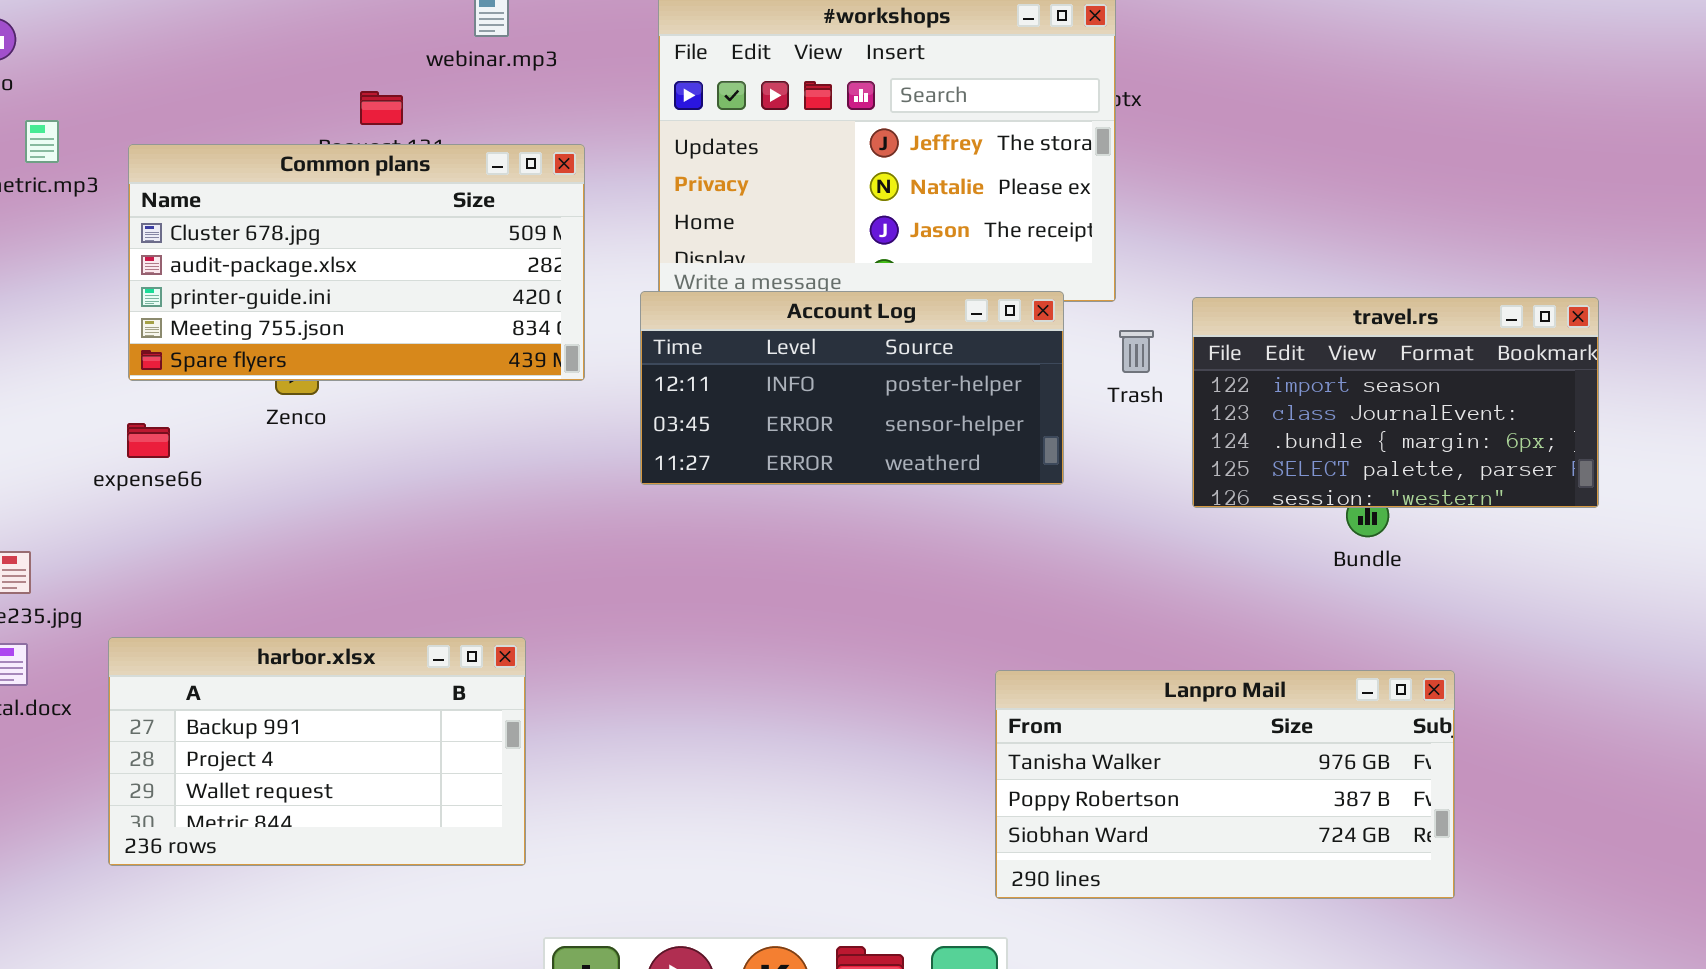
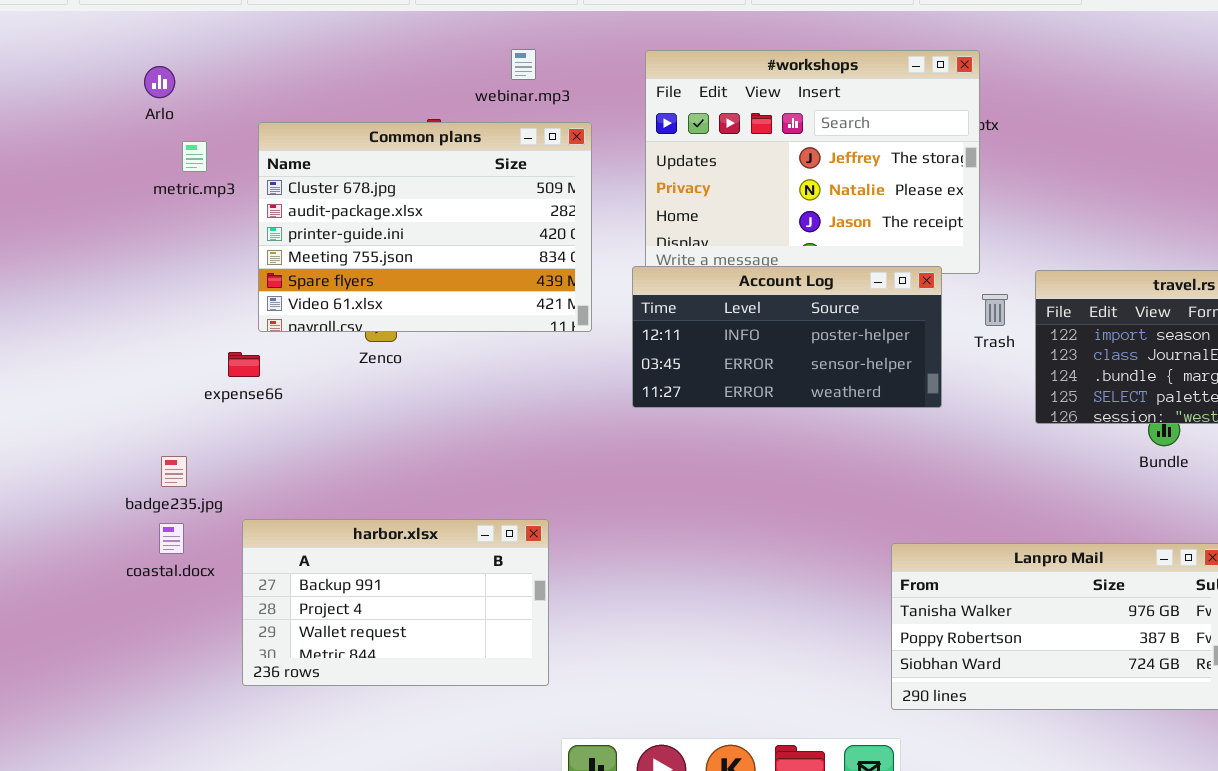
Common plans: [128,144,585,381] -> [258,122,592,332], resized
expense66: [127,423,170,458] -> [228,352,260,377], moved

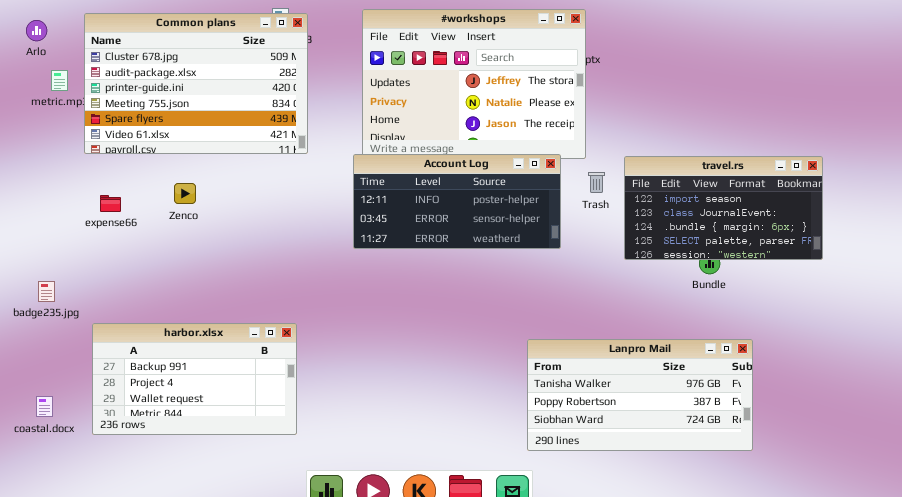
Common plans: [258,122,592,332] -> [84,13,308,154], moved
expense66: [228,352,260,377] -> [100,195,121,212], moved
coastal.docx: [159,523,184,554] -> [36,396,53,417], moved

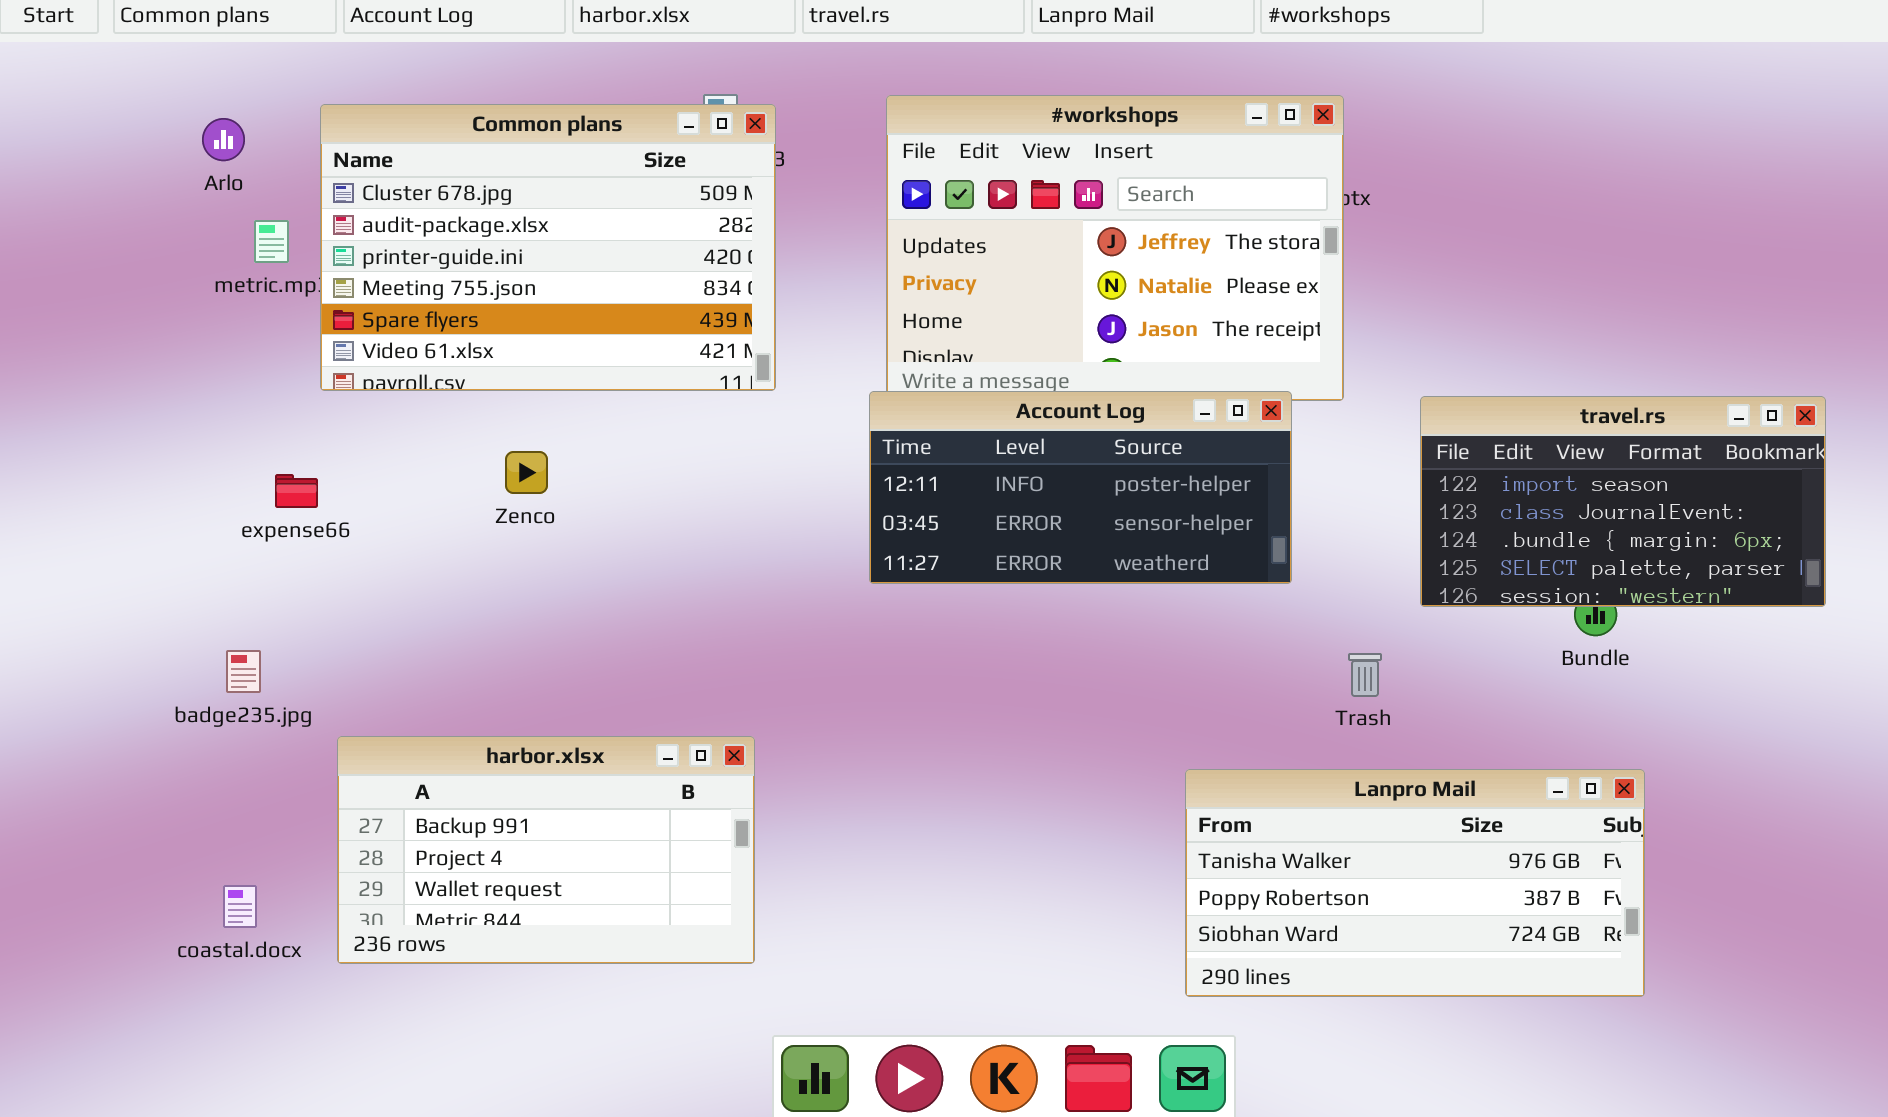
Trash: [588,172,605,193] -> [1348,653,1382,697], moved
expense66: [100,195,121,212] -> [275,474,318,508], moved
Lanpro Mail: [527,339,753,451] -> [1185,769,1645,997], moved

